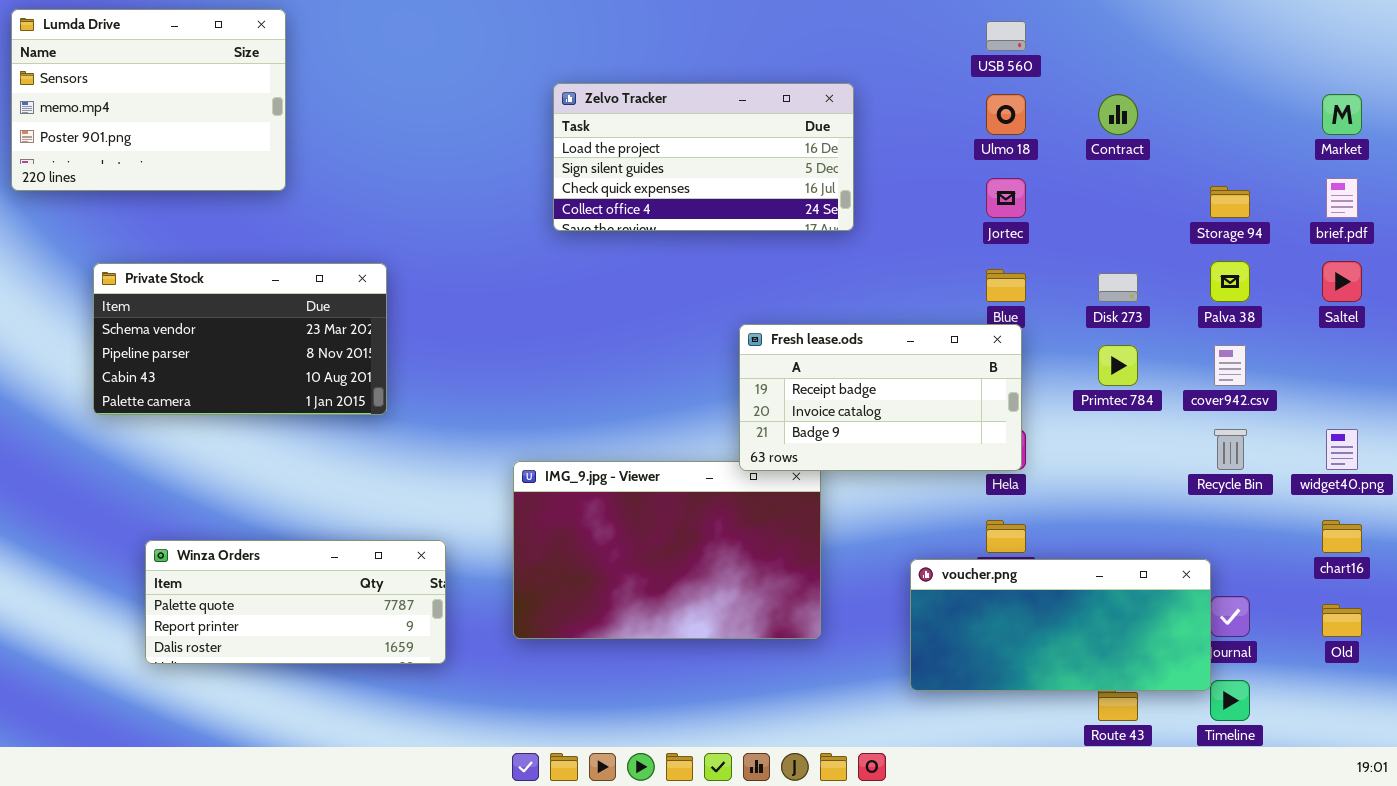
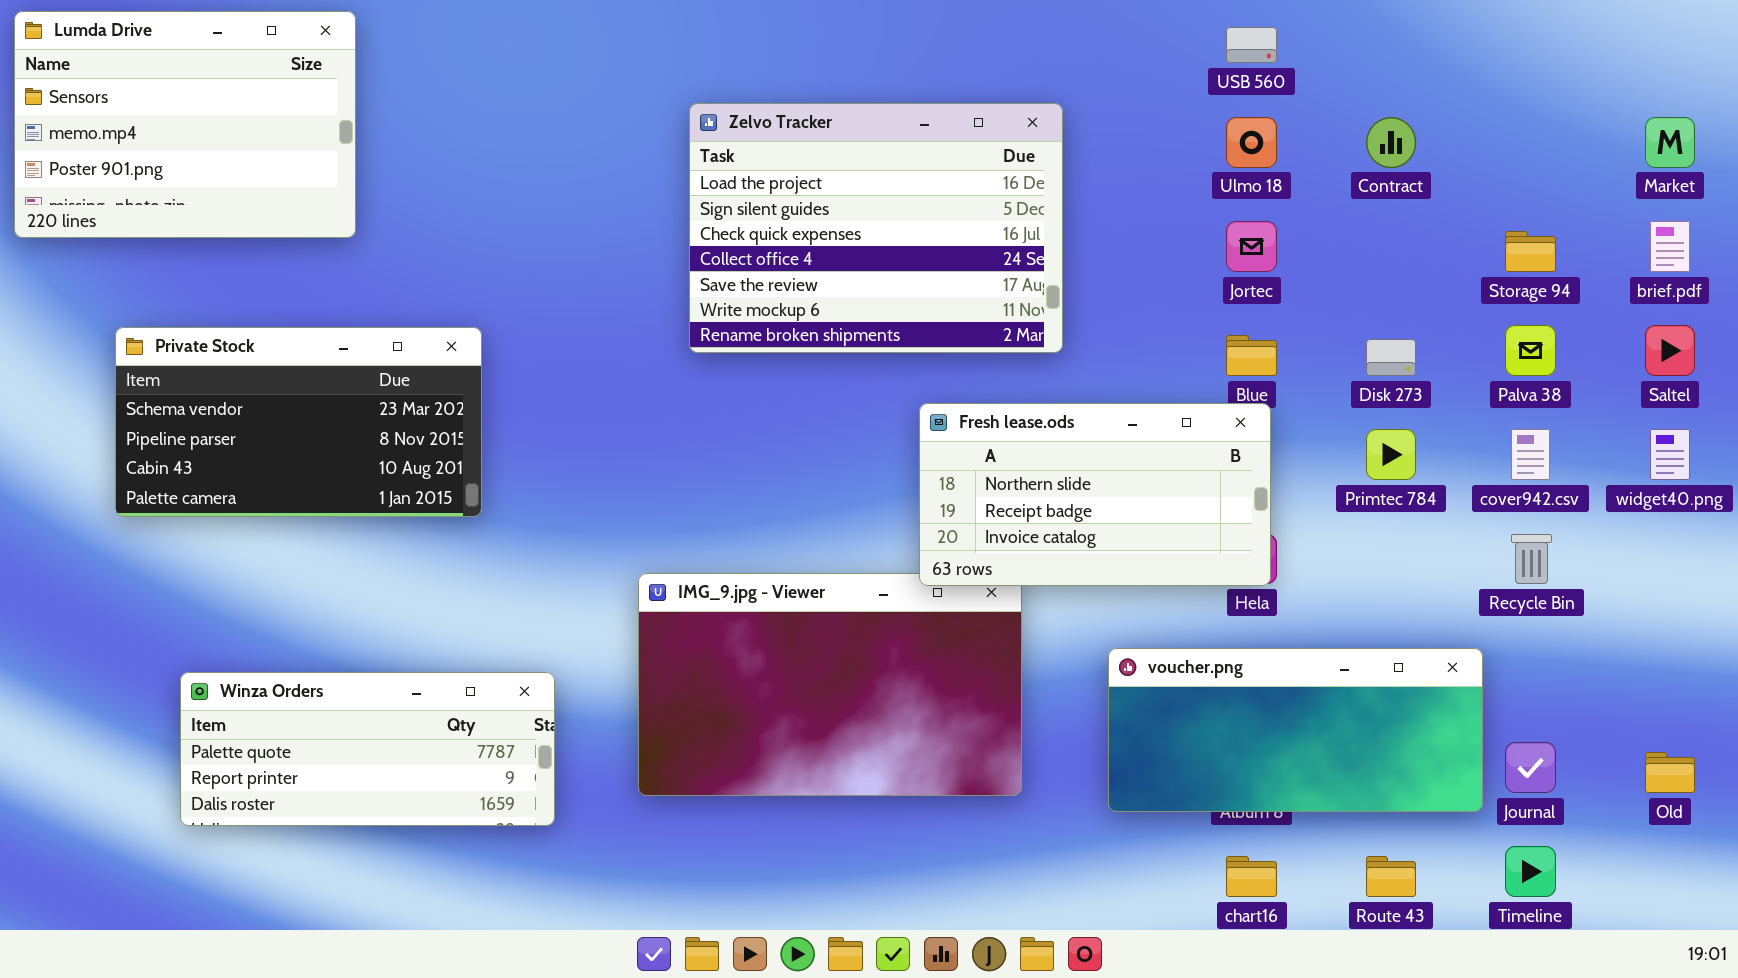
Zelvo Tracker: [553,83,854,231] -> [689,103,1063,353], resized
Fresh lease.ods: [739,324,1022,471] -> [919,403,1271,586], scrolled up 1 row
widget40.png: [1326,429,1358,470] -> [1650,429,1690,480], moved
chart16: [1322,520,1362,553] -> [1226,856,1277,897], moved
voucher.png: [910,559,1211,691] -> [1108,648,1483,812], moved

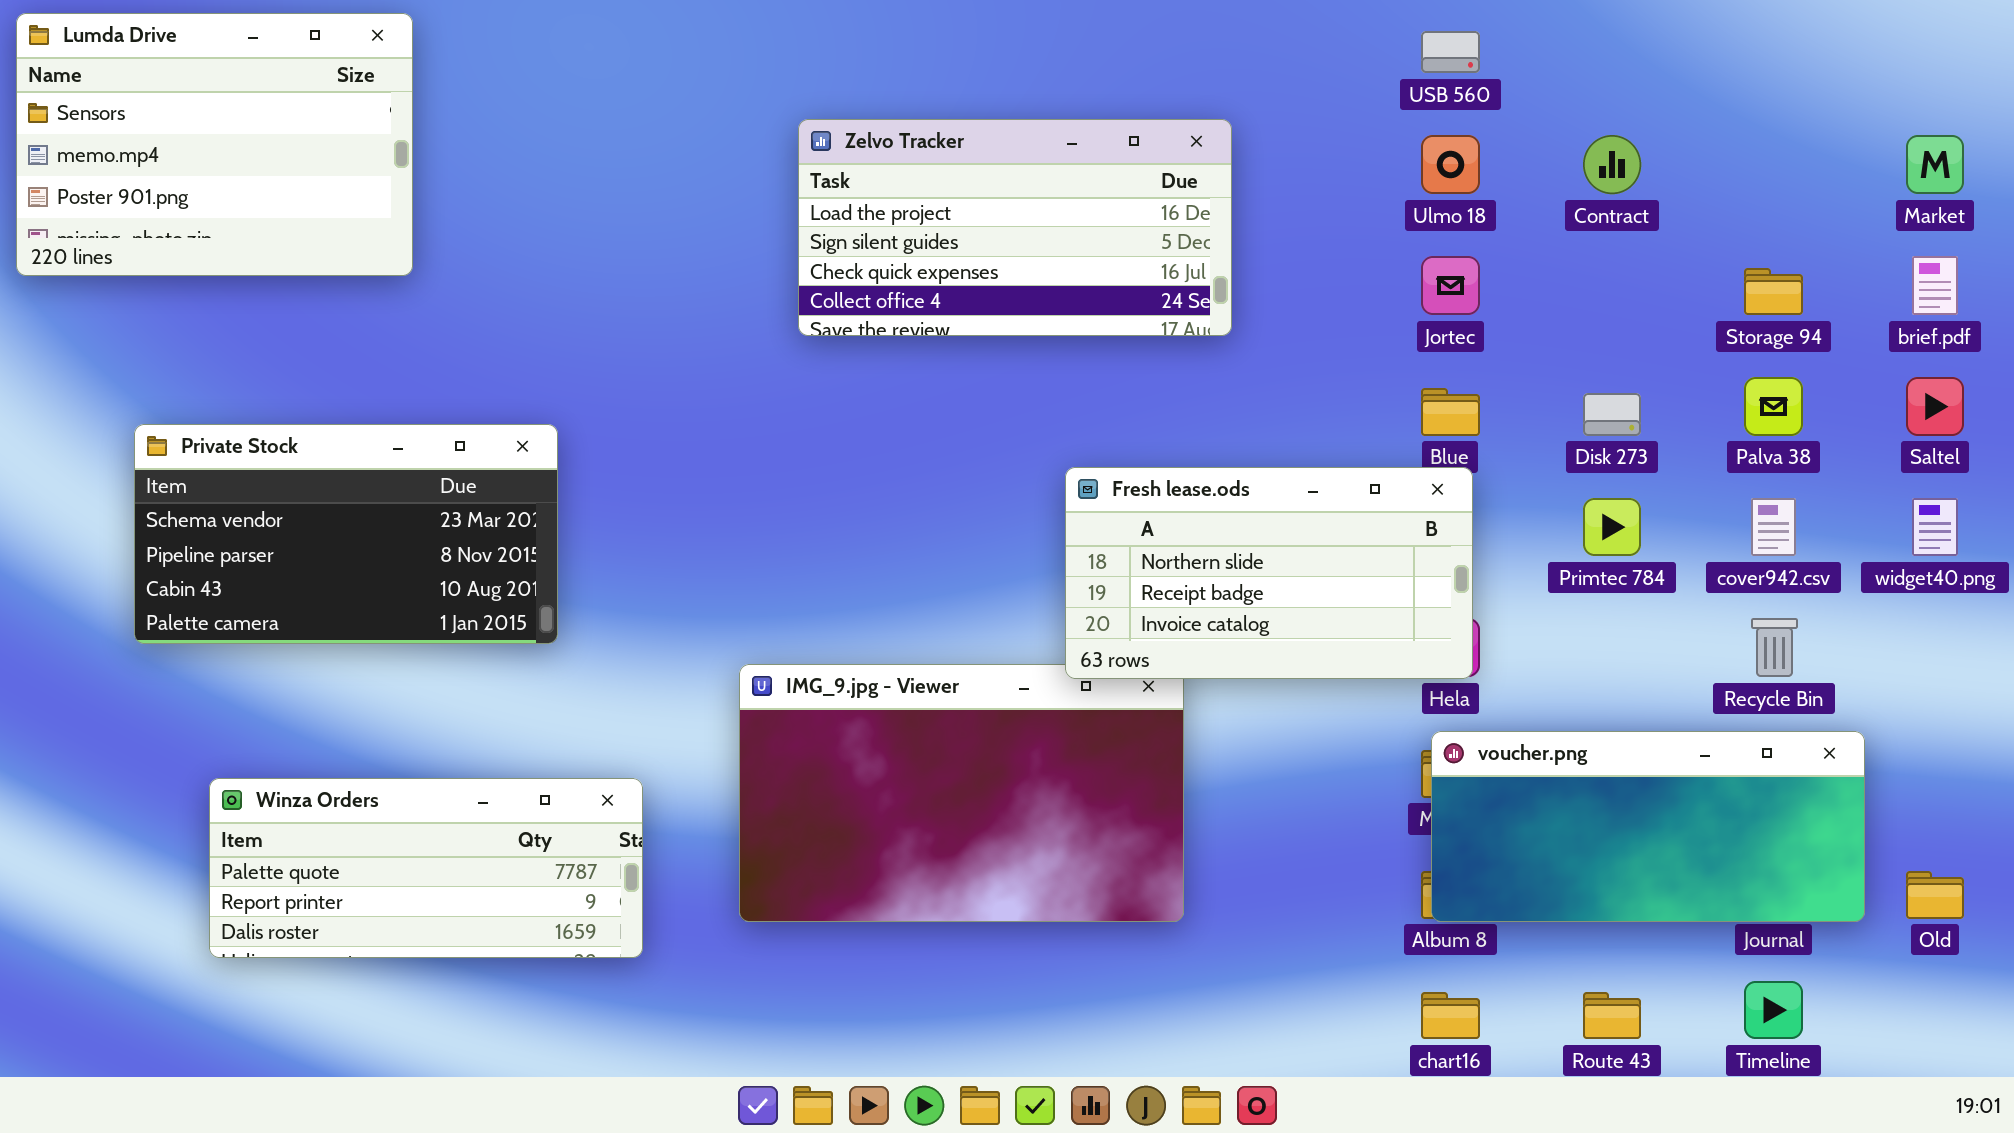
Zelvo Tracker: [689,103,1063,353] -> [798,119,1232,336], resized
Private Stock: [115,327,482,517] -> [134,424,558,644], moved
voucher.png: [1108,648,1483,812] -> [1431,731,1865,922], moved

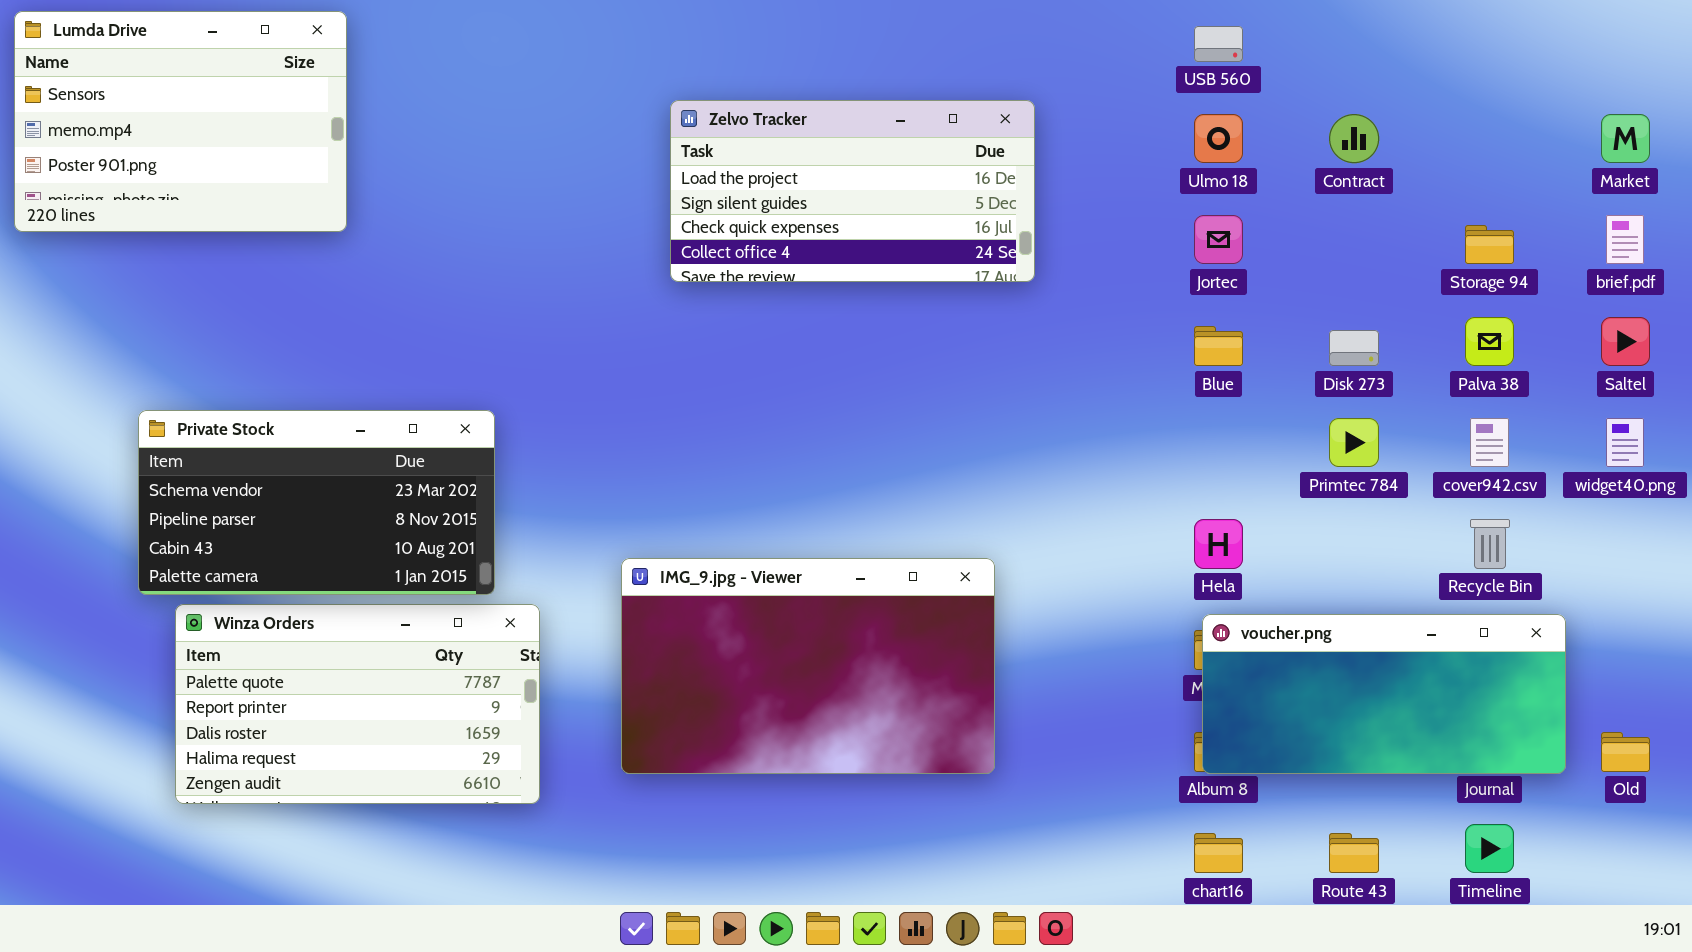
Private Stock: [134,424,558,644] -> [138,410,495,595], moved
Fresh lease.ods: [1065,467,1473,679] -> none, closed
Winza Orders: [209,778,643,958] -> [175,604,540,804], resized

